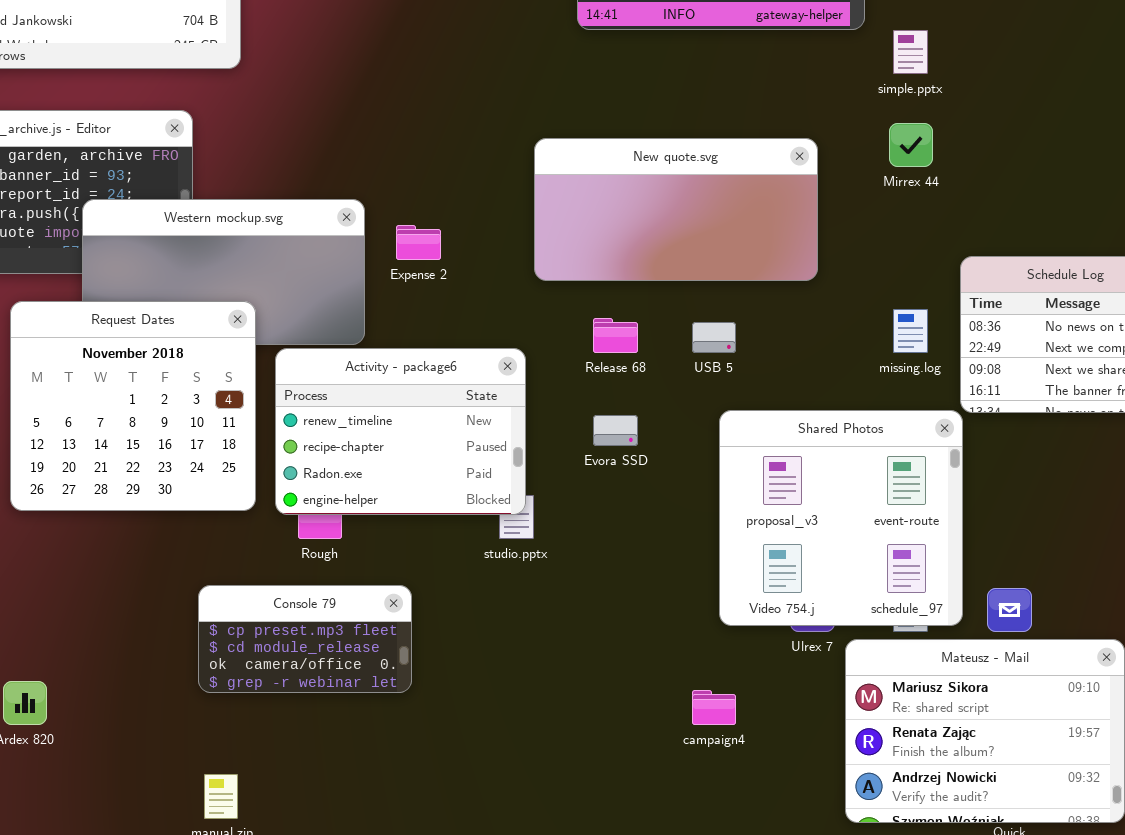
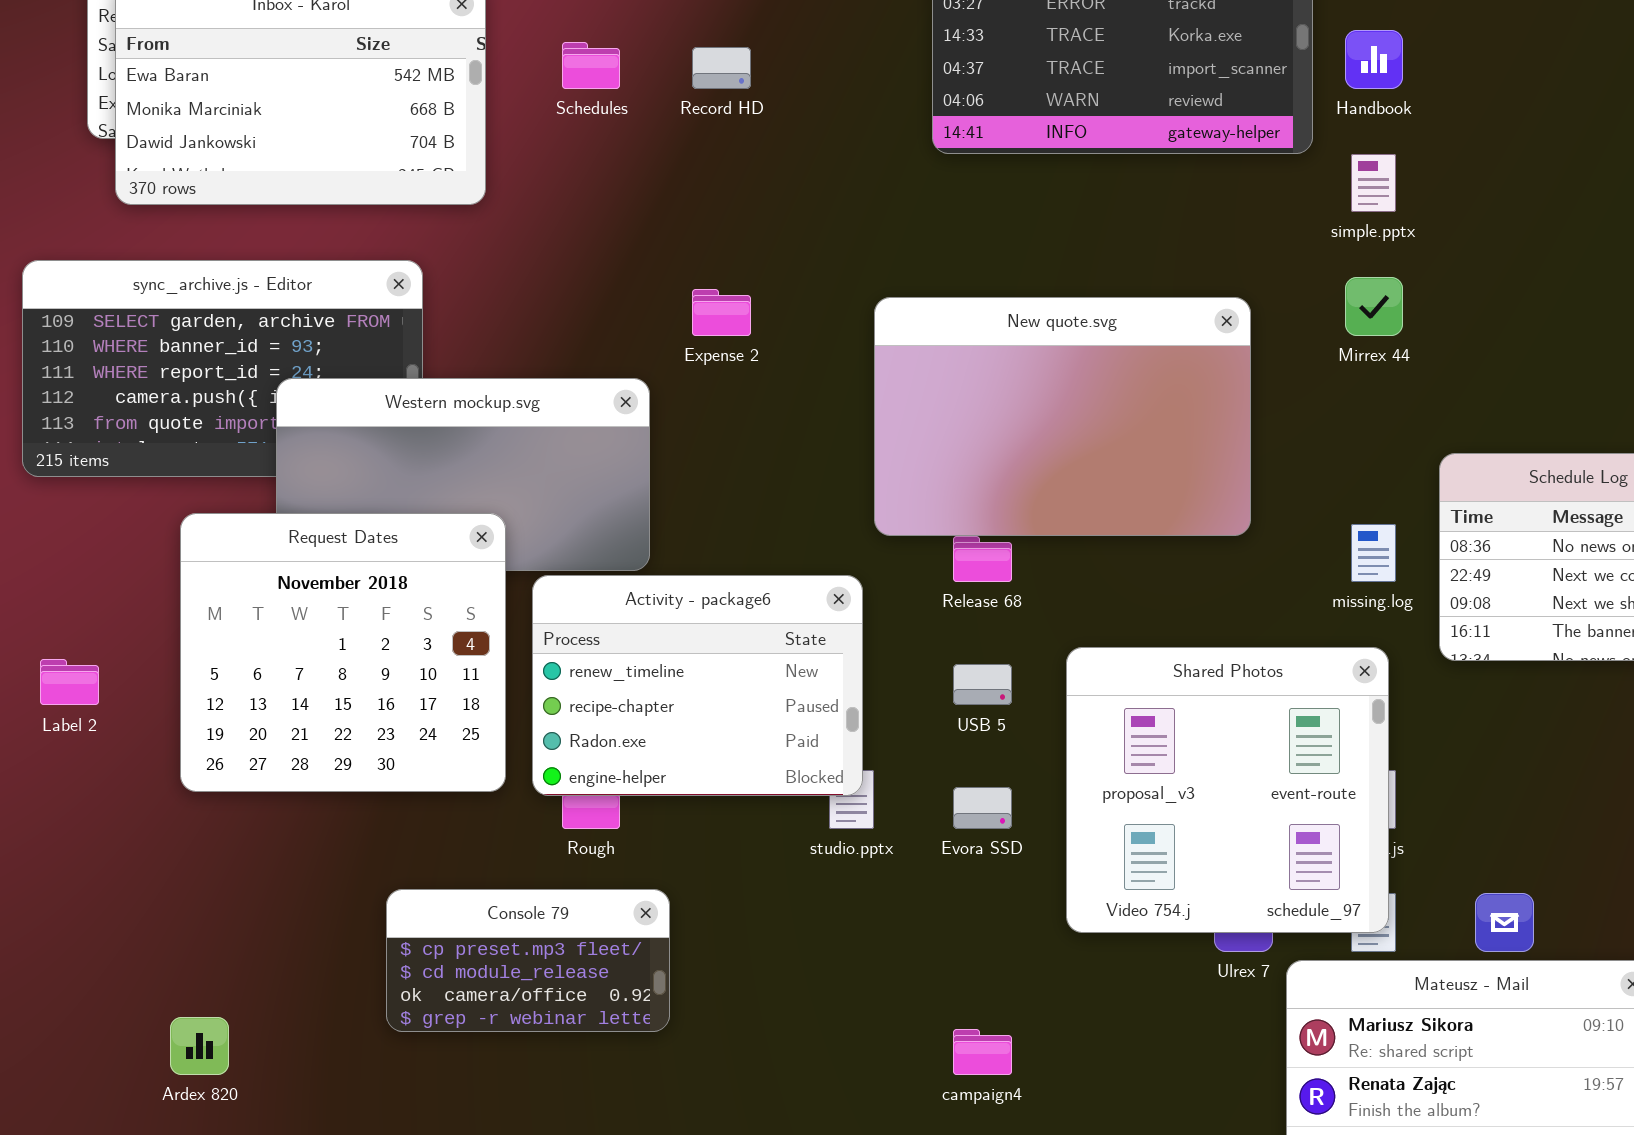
New quote.svg: [534,138,818,281] -> [874,297,1251,536], resized
Expense 2: [396,225,441,260] -> [692,289,751,336], moved
USB 5: [692,322,736,353] -> [953,664,1012,705], moved
Shared Photos: [719,410,963,626] -> [1066,647,1389,933], moved
Evora SSD: [593,415,638,446] -> [953,787,1012,829], moved
Console 79: [198,585,412,693] -> [386,889,670,1032], moved
campaign4: [692,690,736,725] -> [953,1029,1012,1075], moved

